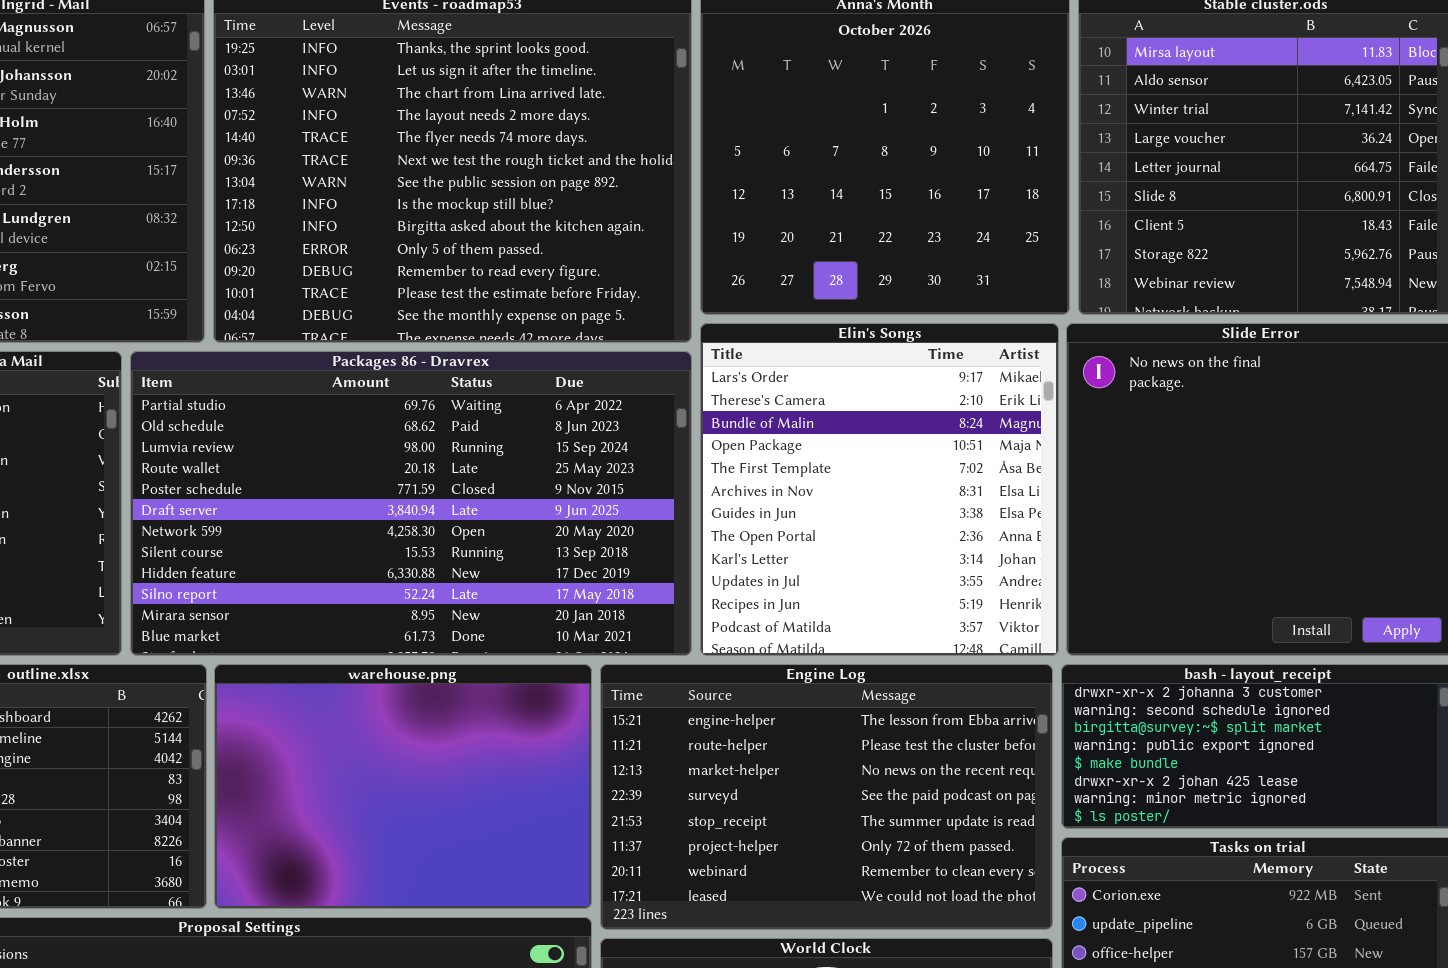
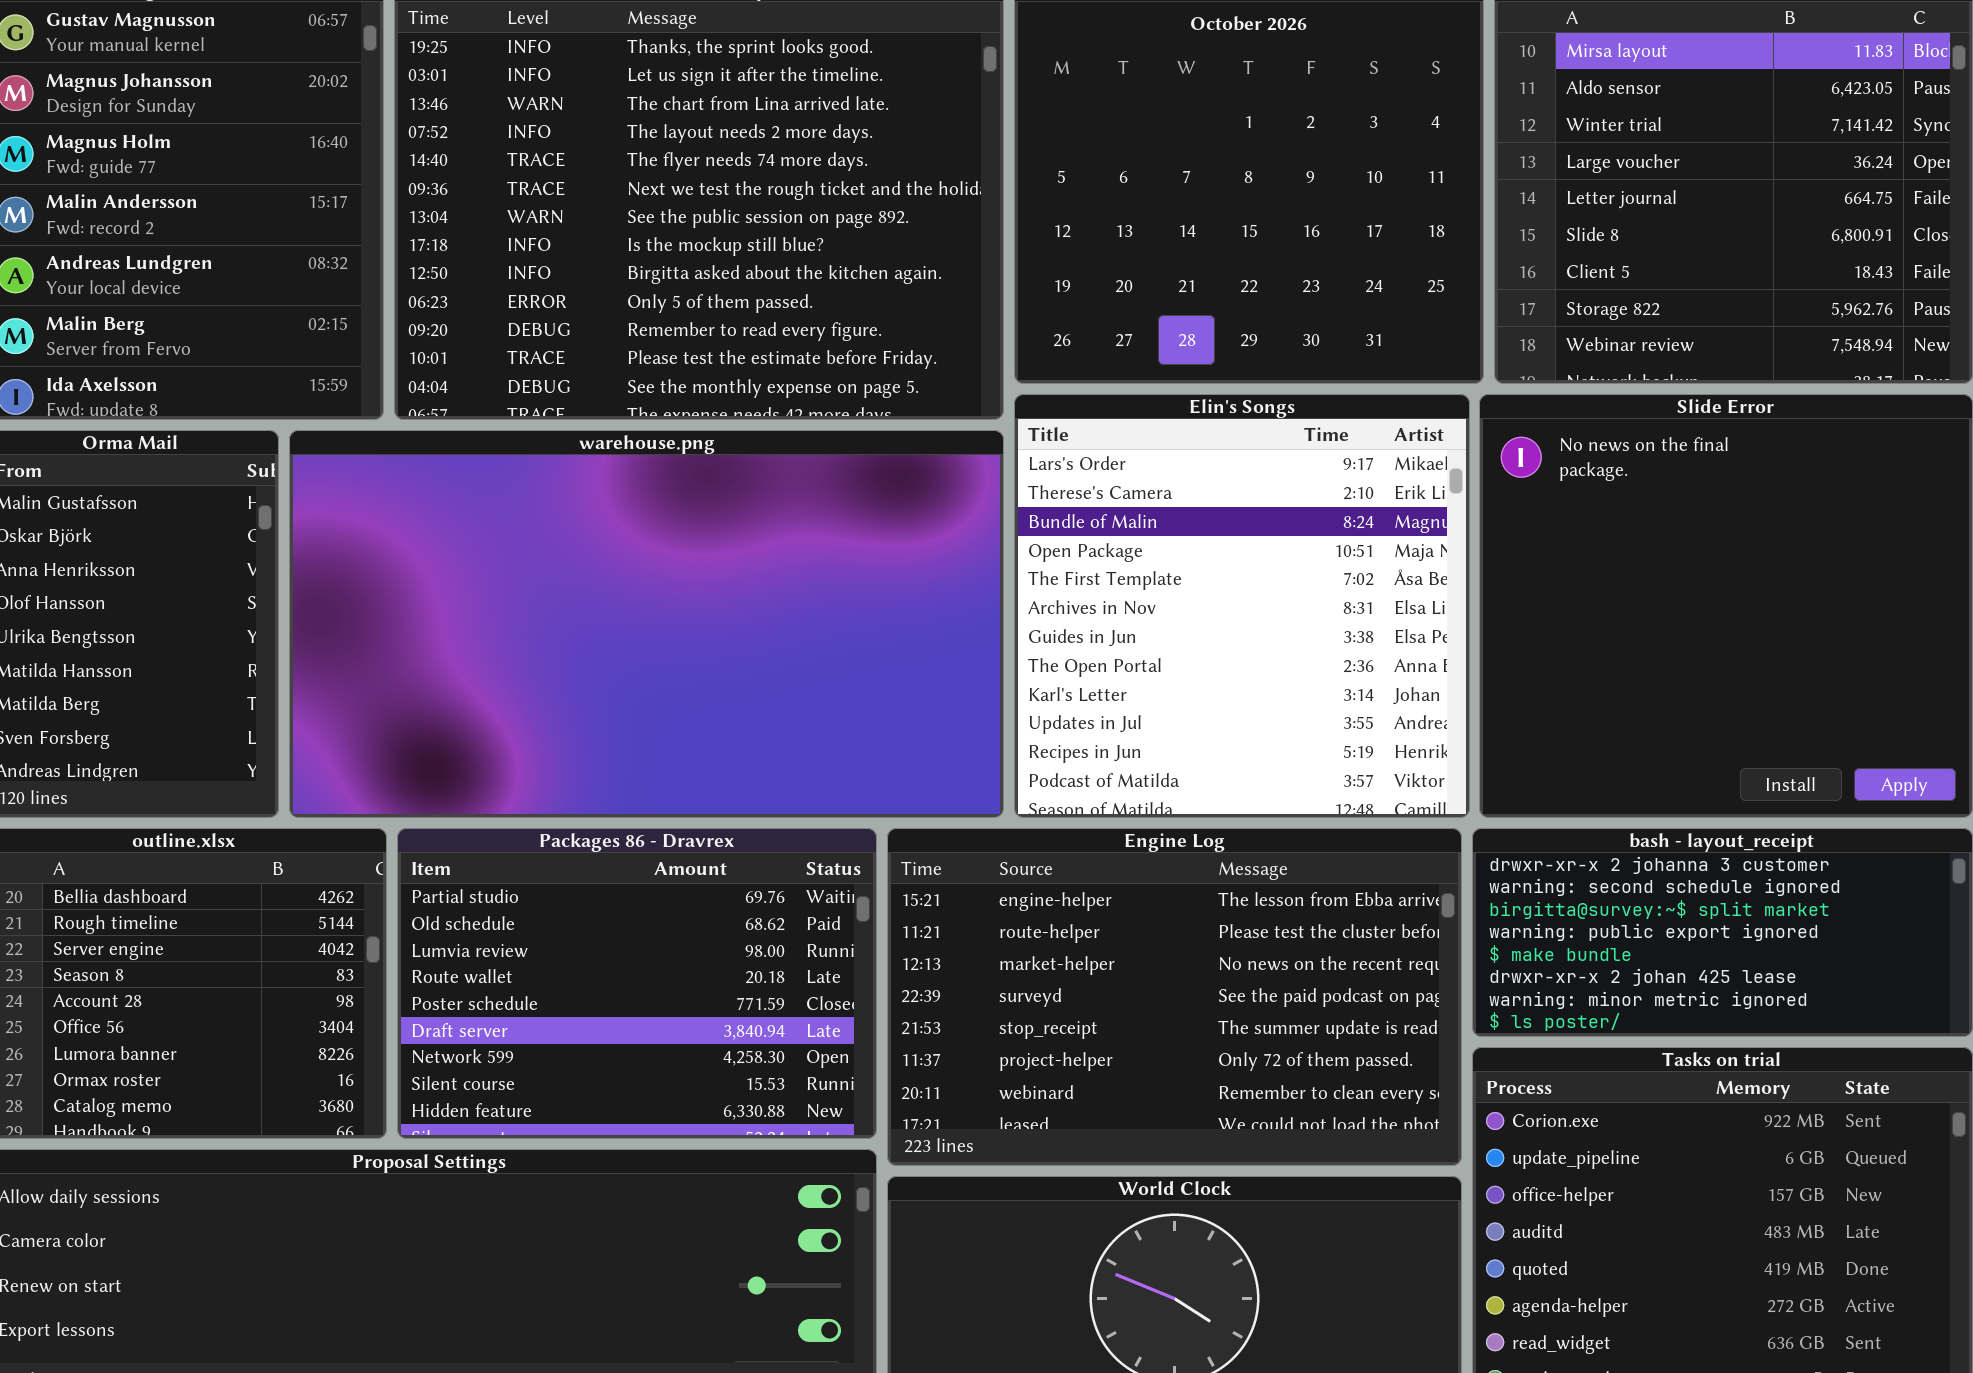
Packages 86 - Dravrex: [130,351,692,656] -> [397,828,877,1139], moved, resized
warehouse.png: [214,664,592,909] -> [289,430,1004,818], moved, resized

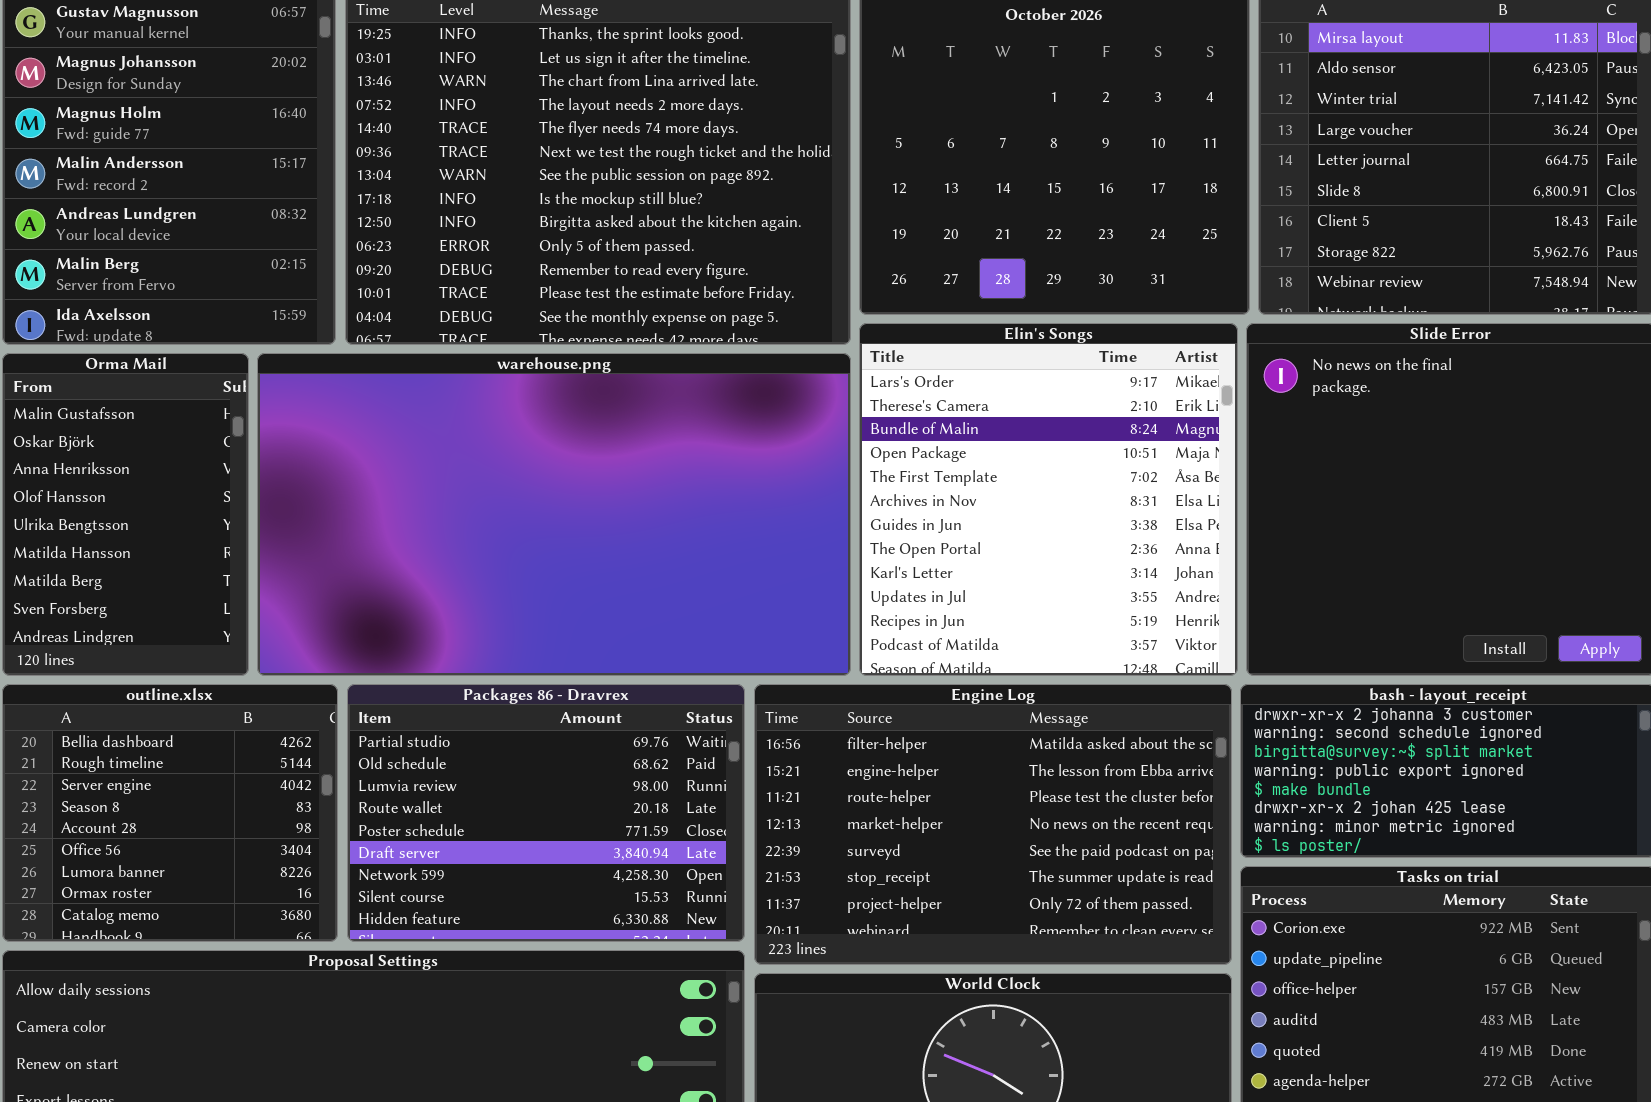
Engine Log: [887,828,1462,1166] -> [754,684,1232,965], scrolled up 1 row

